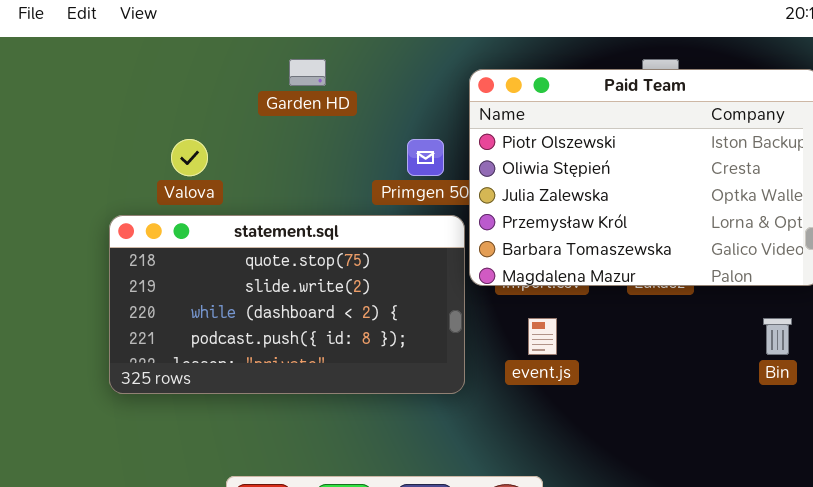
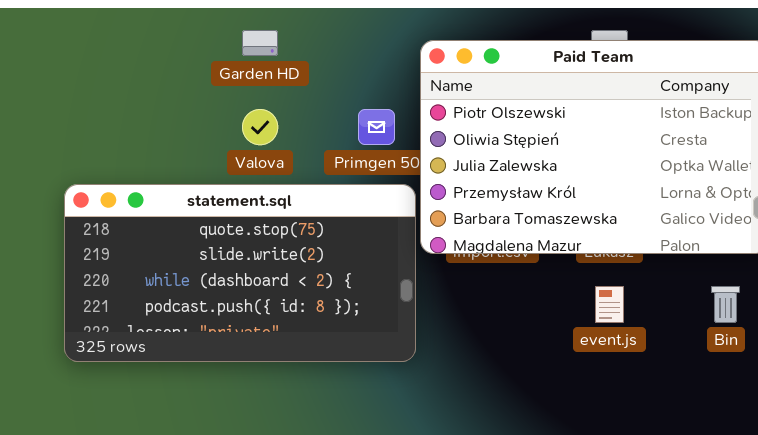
Valova: [171,139,208,176] -> [242,109,278,145], moved
event.js: [528,318,557,355] -> [595,286,624,323], moved

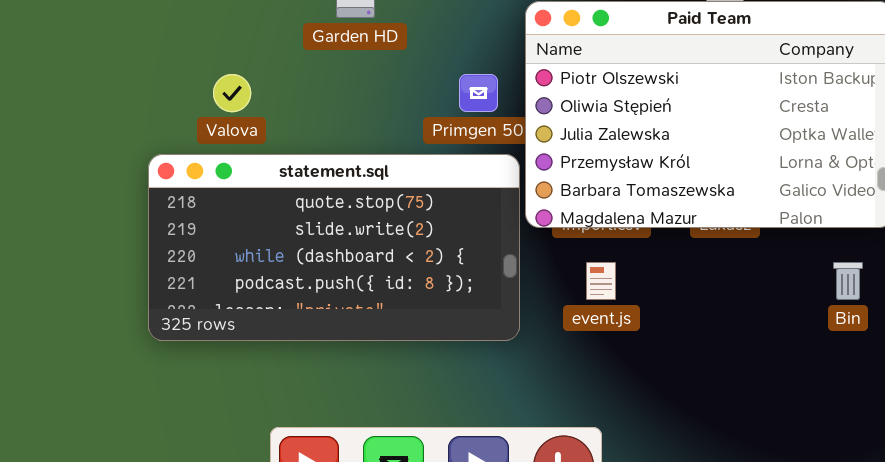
Valova: [242,109,278,145] -> [213,74,251,112], moved
event.js: [595,286,624,323] -> [586,262,616,300], moved

